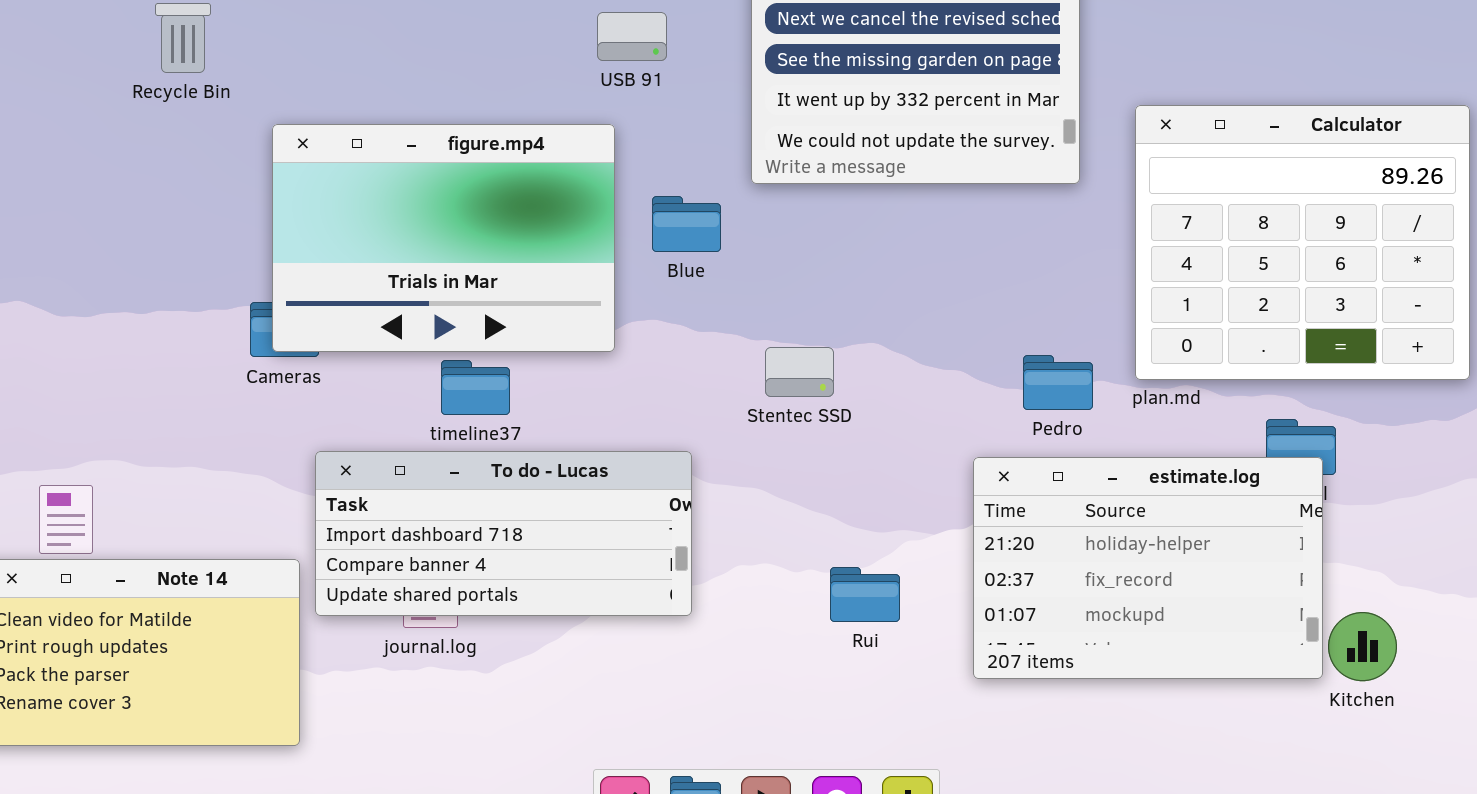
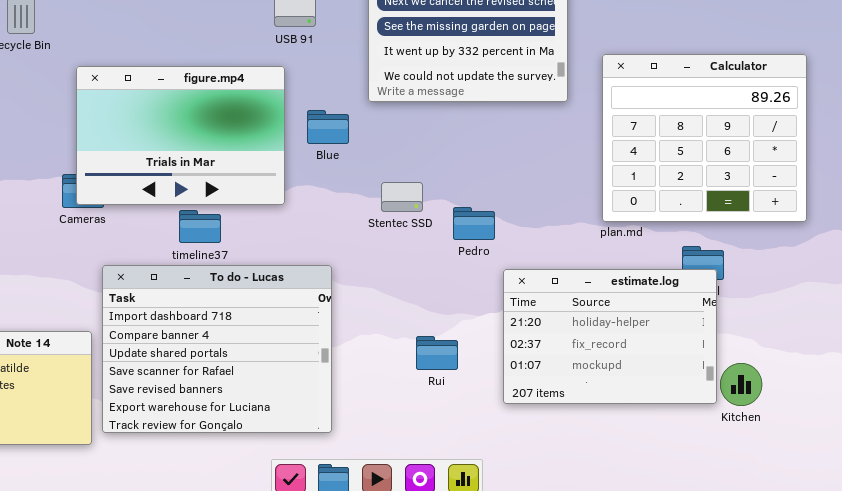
Stentec SSD: [765,347,834,397] -> [381,182,423,212], moved
Pedro: [1023,355,1093,410] -> [453,207,495,240], moved
To do - Lucas: [315,451,692,616] -> [102,265,332,433], resized

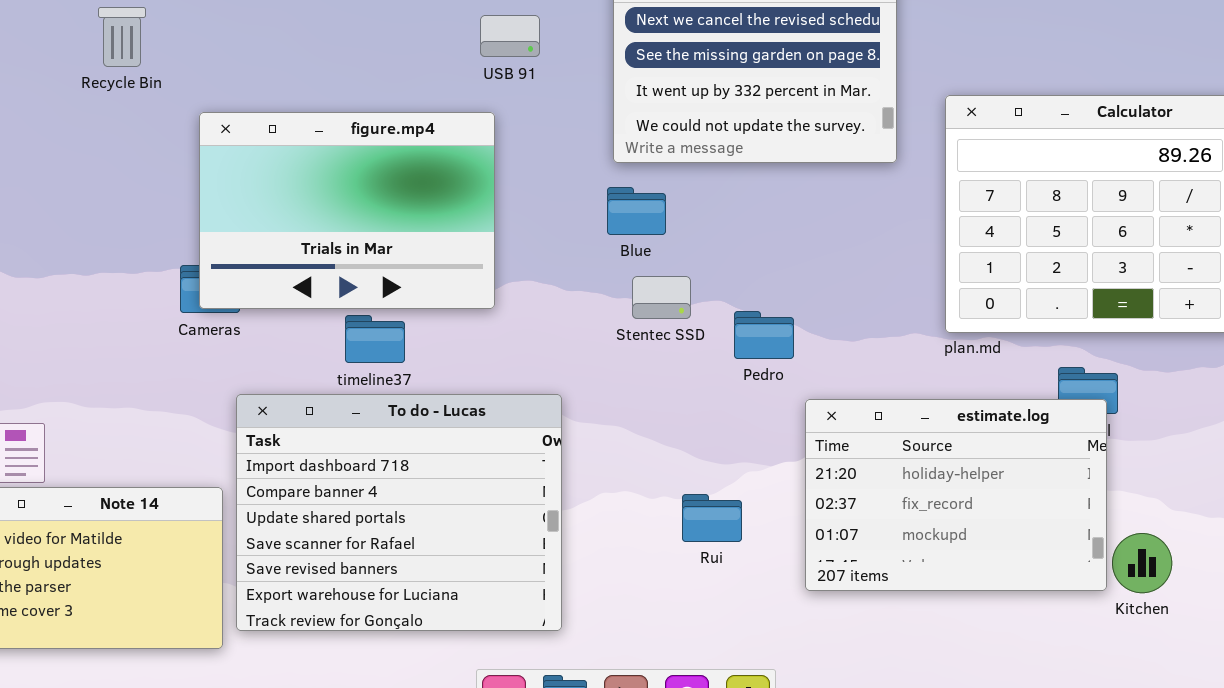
Blue: [307,110,349,144] -> [607,187,666,235], moved

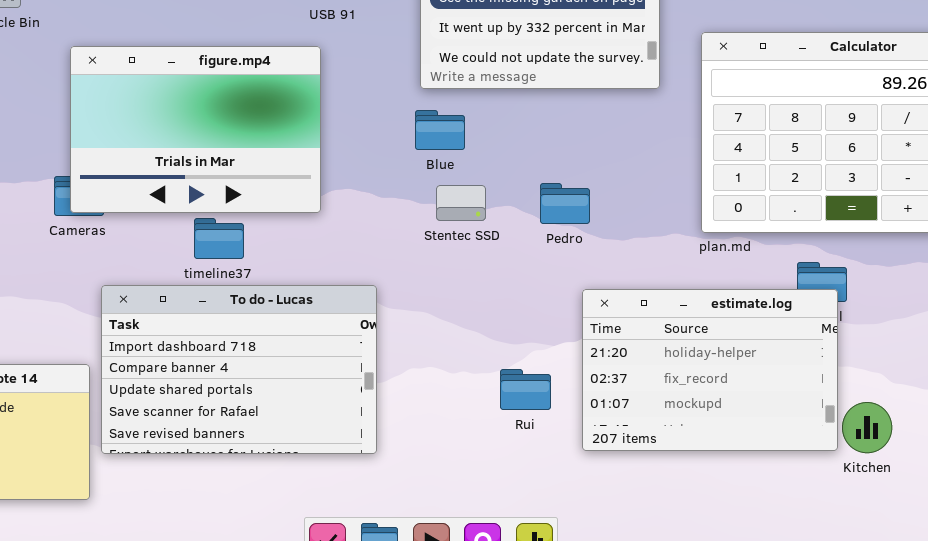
Pedro: [734,311,794,359] -> [540,183,590,224], moved
To do - Lucas: [236,394,562,631] -> [101,285,377,454], resized
Rui: [682,494,742,542] -> [500,369,551,410], moved

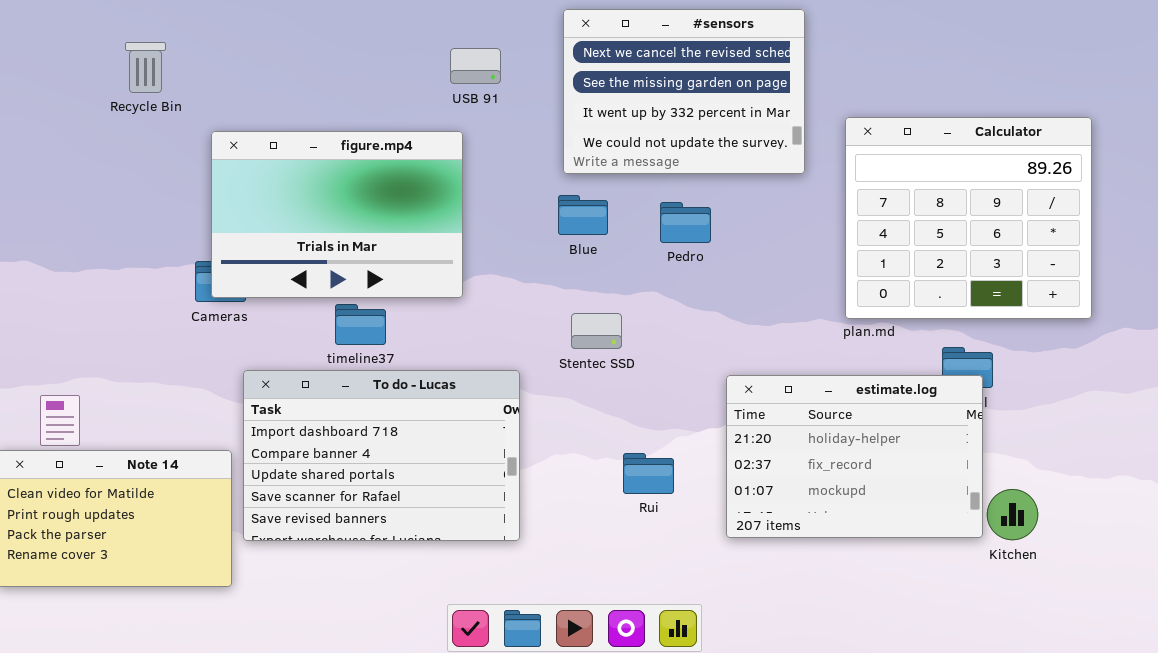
Pedro: [540,183,590,224] -> [660,202,711,243], moved
Stentec SSD: [436,185,486,221] -> [571,313,622,349], moved
Rui: [500,369,551,410] -> [623,453,674,494], moved

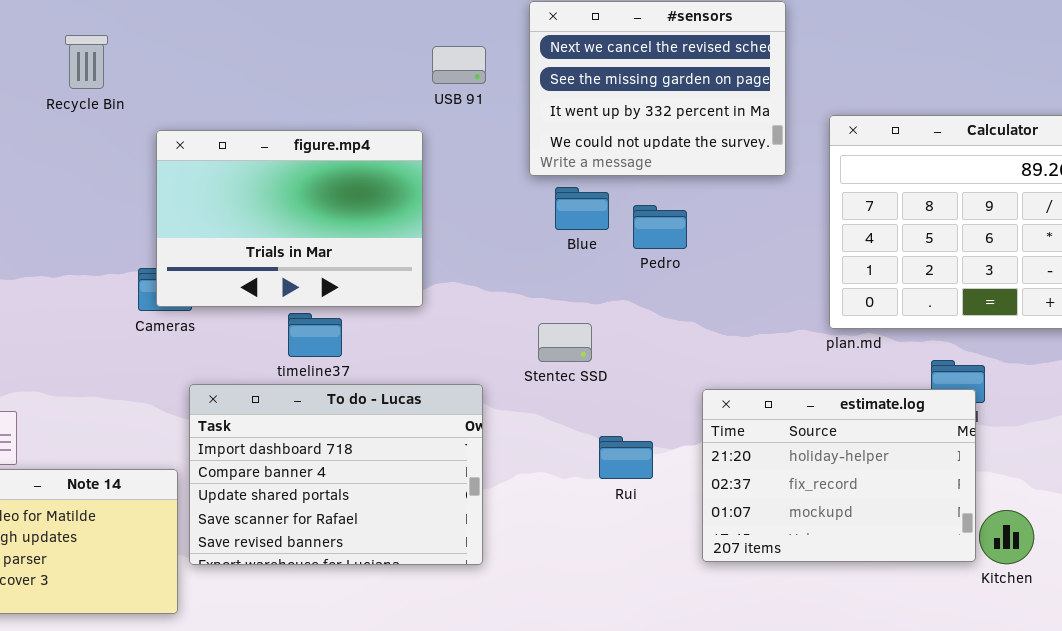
USB 91: [450,48,501,84] -> [432,46,486,84], moved
Blue: [558,195,608,235] -> [555,187,609,230], moved
Rui: [623,453,674,494] -> [599,436,653,479], moved

